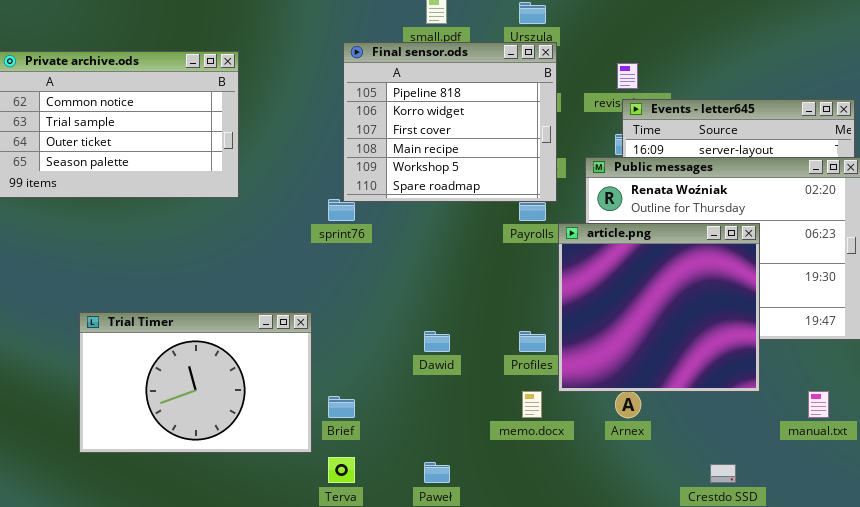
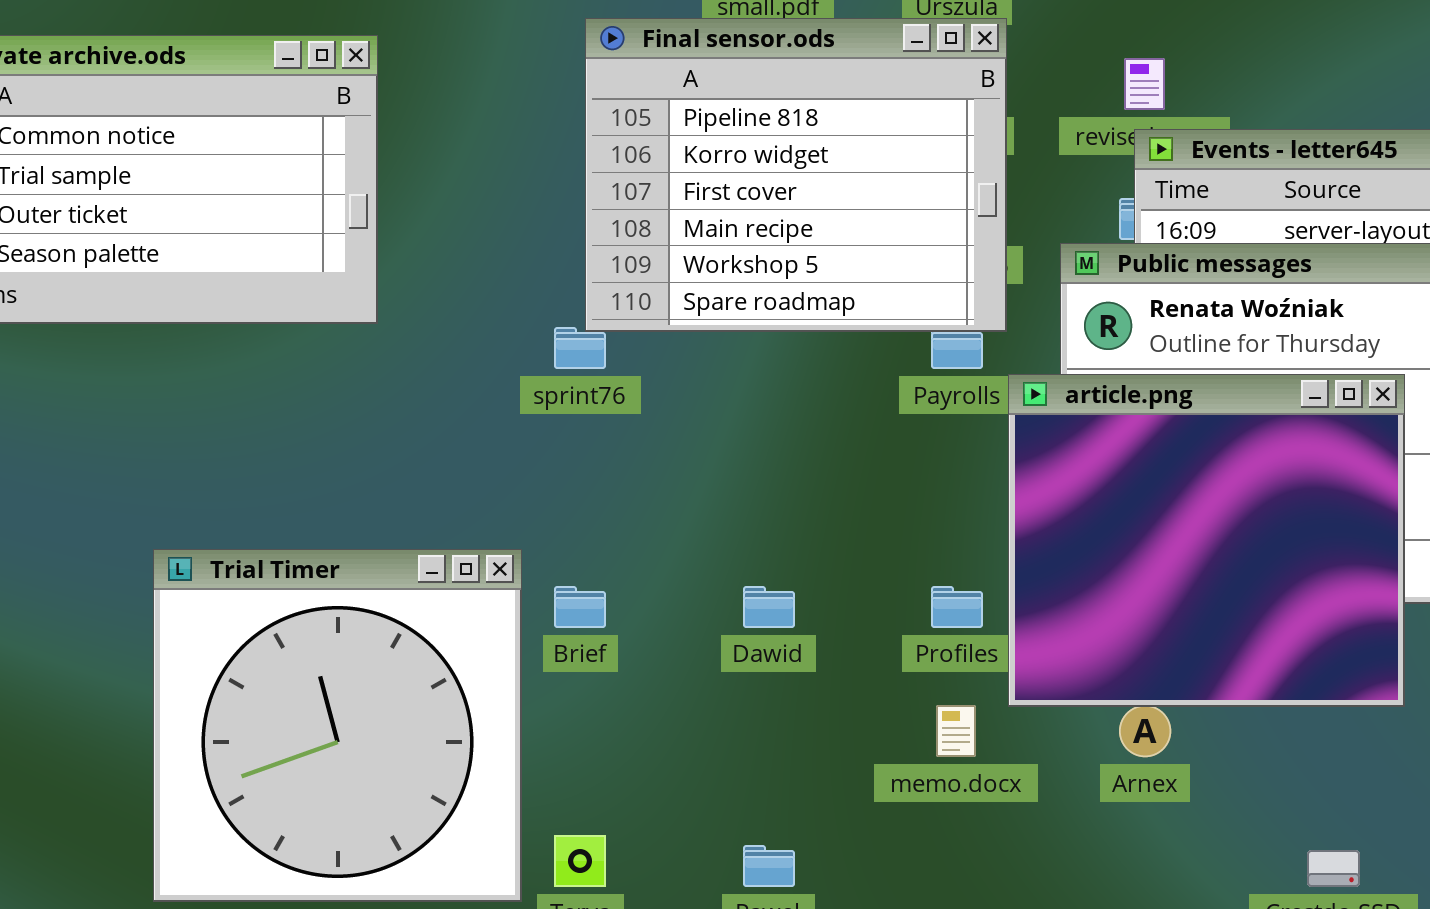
Trial Timer: [79,312,312,453] -> [153,549,522,902], resized
Brief: [328,396,355,418] -> [554,586,606,628], moved

